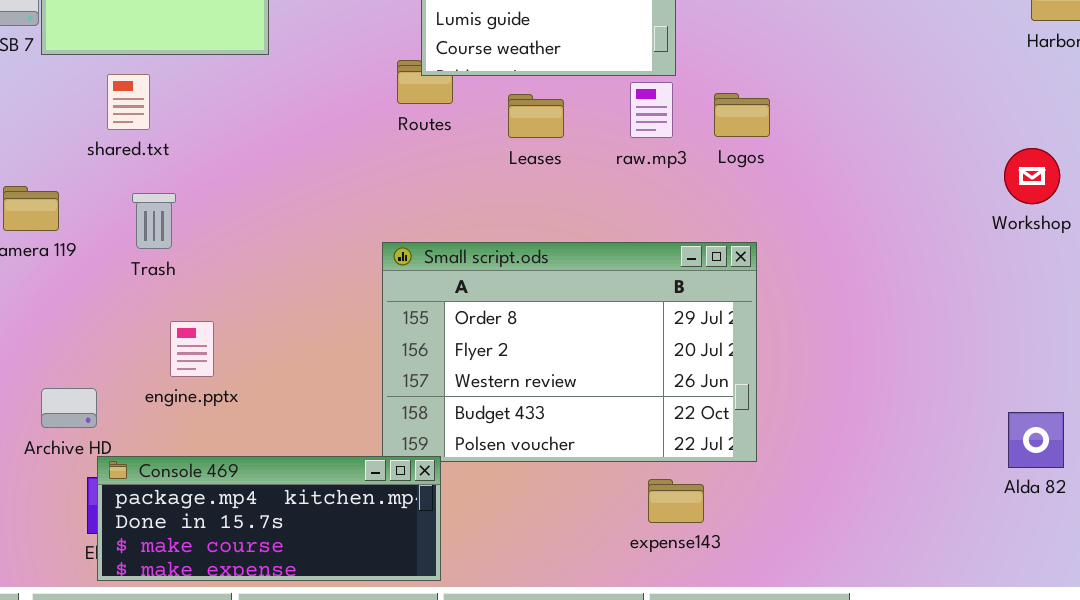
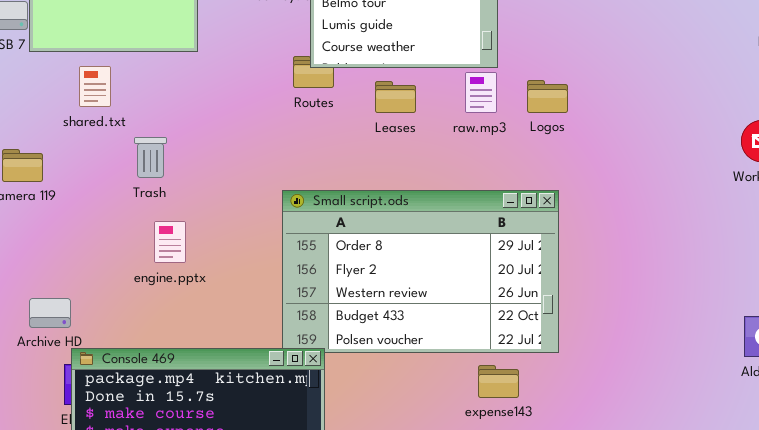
Trash: [132,193,176,249] -> [134,137,167,178], moved
engine.pptx: [170,321,214,377] -> [154,221,186,263], moved

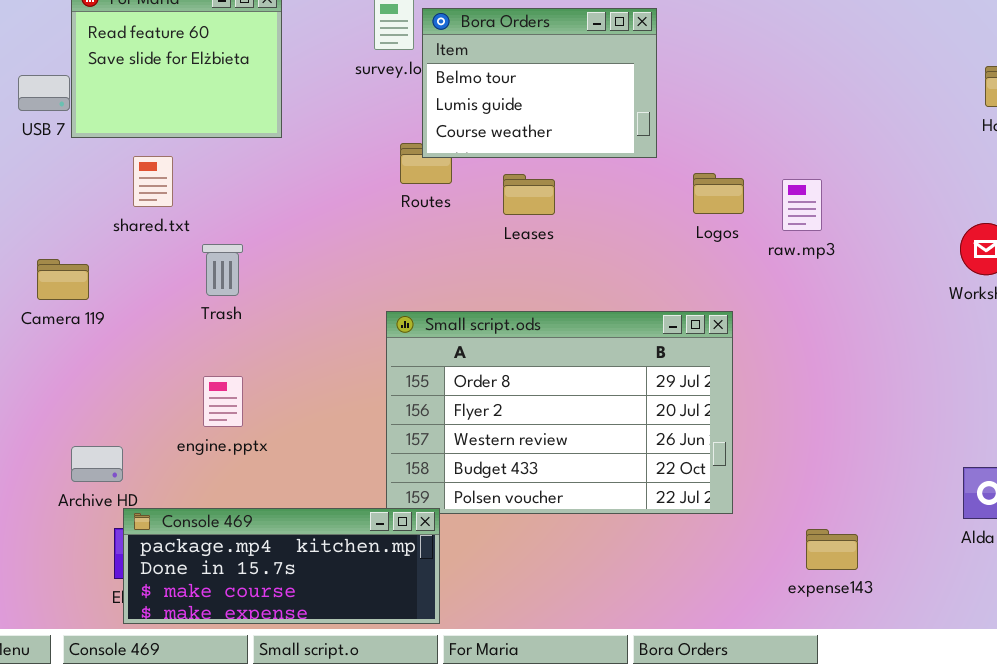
raw.mp3: [465,72,497,113] -> [782,179,822,231], moved
engine.pptx: [154,221,186,263] -> [203,376,243,427], moved
expense143: [478,365,519,398] -> [806,529,858,570], moved

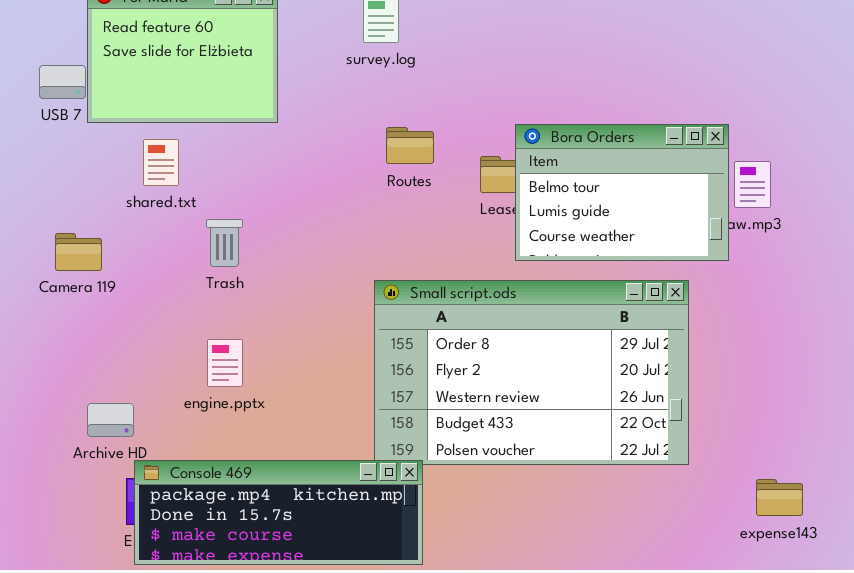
Bora Orders: [422,8,657,158] -> [515,124,729,261], moved

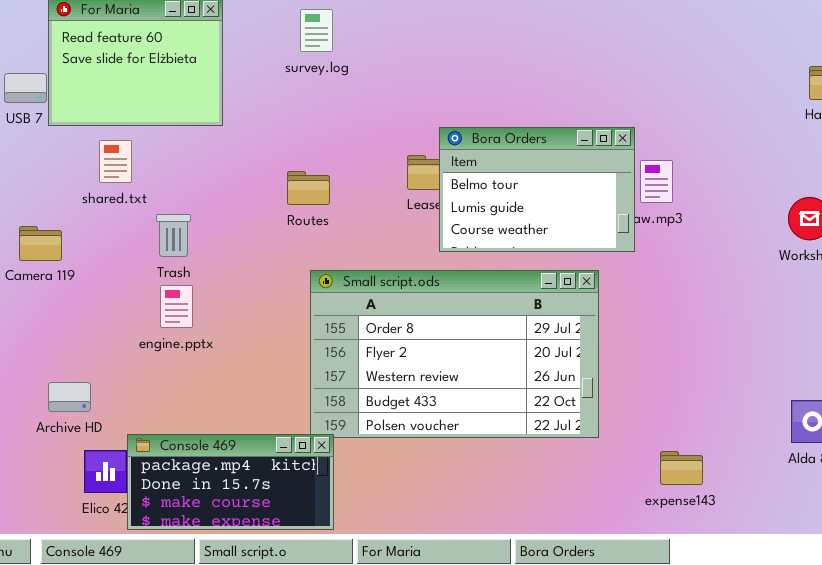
Routes: [386,127,434,164] -> [287,171,330,205], moved
engine.pptx: [207,339,243,387] -> [160,285,193,328], moved
Console 469: [134,460,423,565] -> [127,434,334,530], moved, resized

